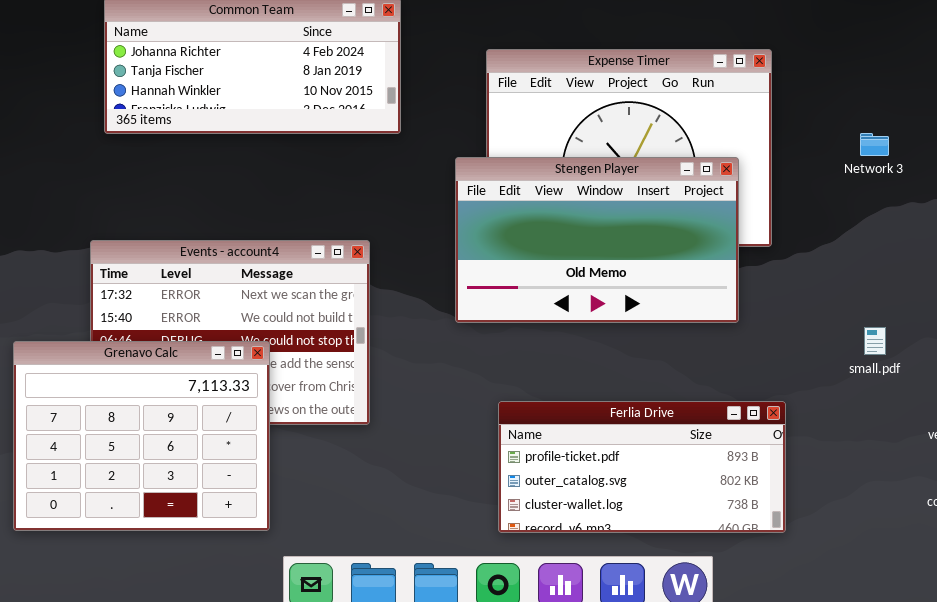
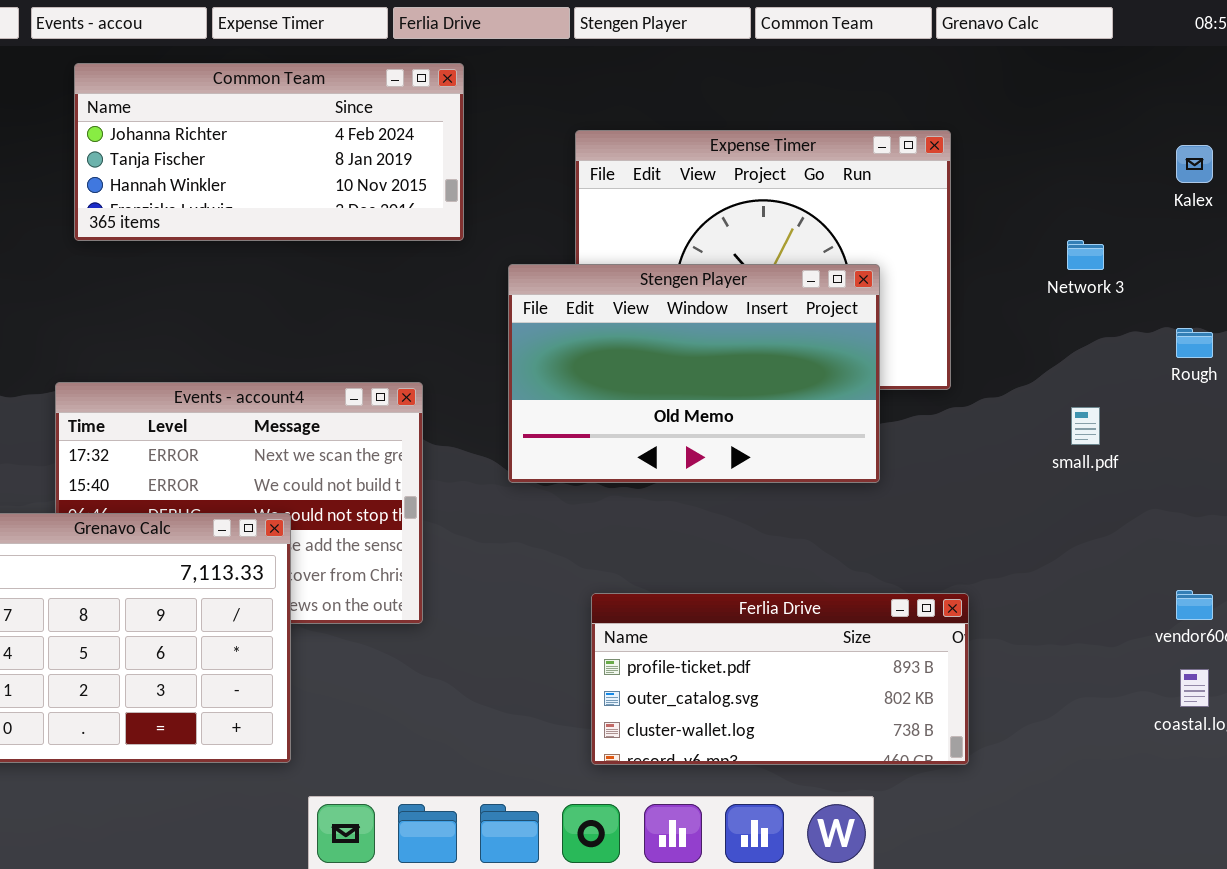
Stengen Player: [455,157,739,323] -> [508,264,880,483], moved
small.pdf: [864,327,886,355] -> [1071,407,1100,445], moved

